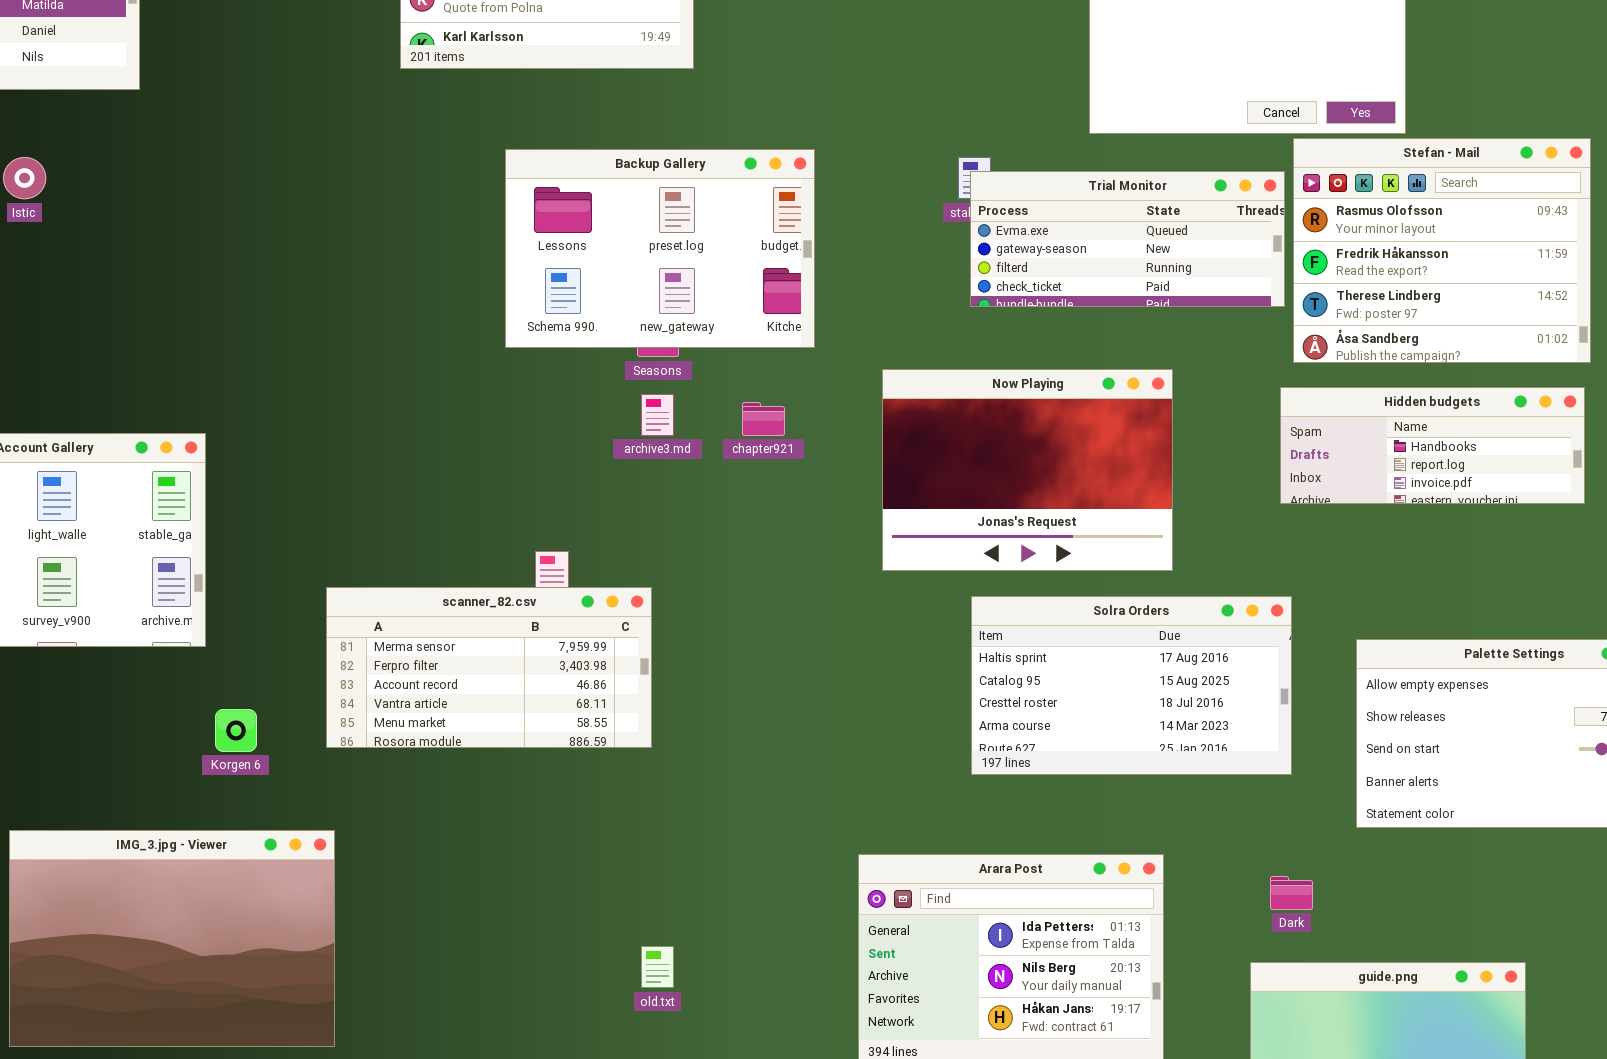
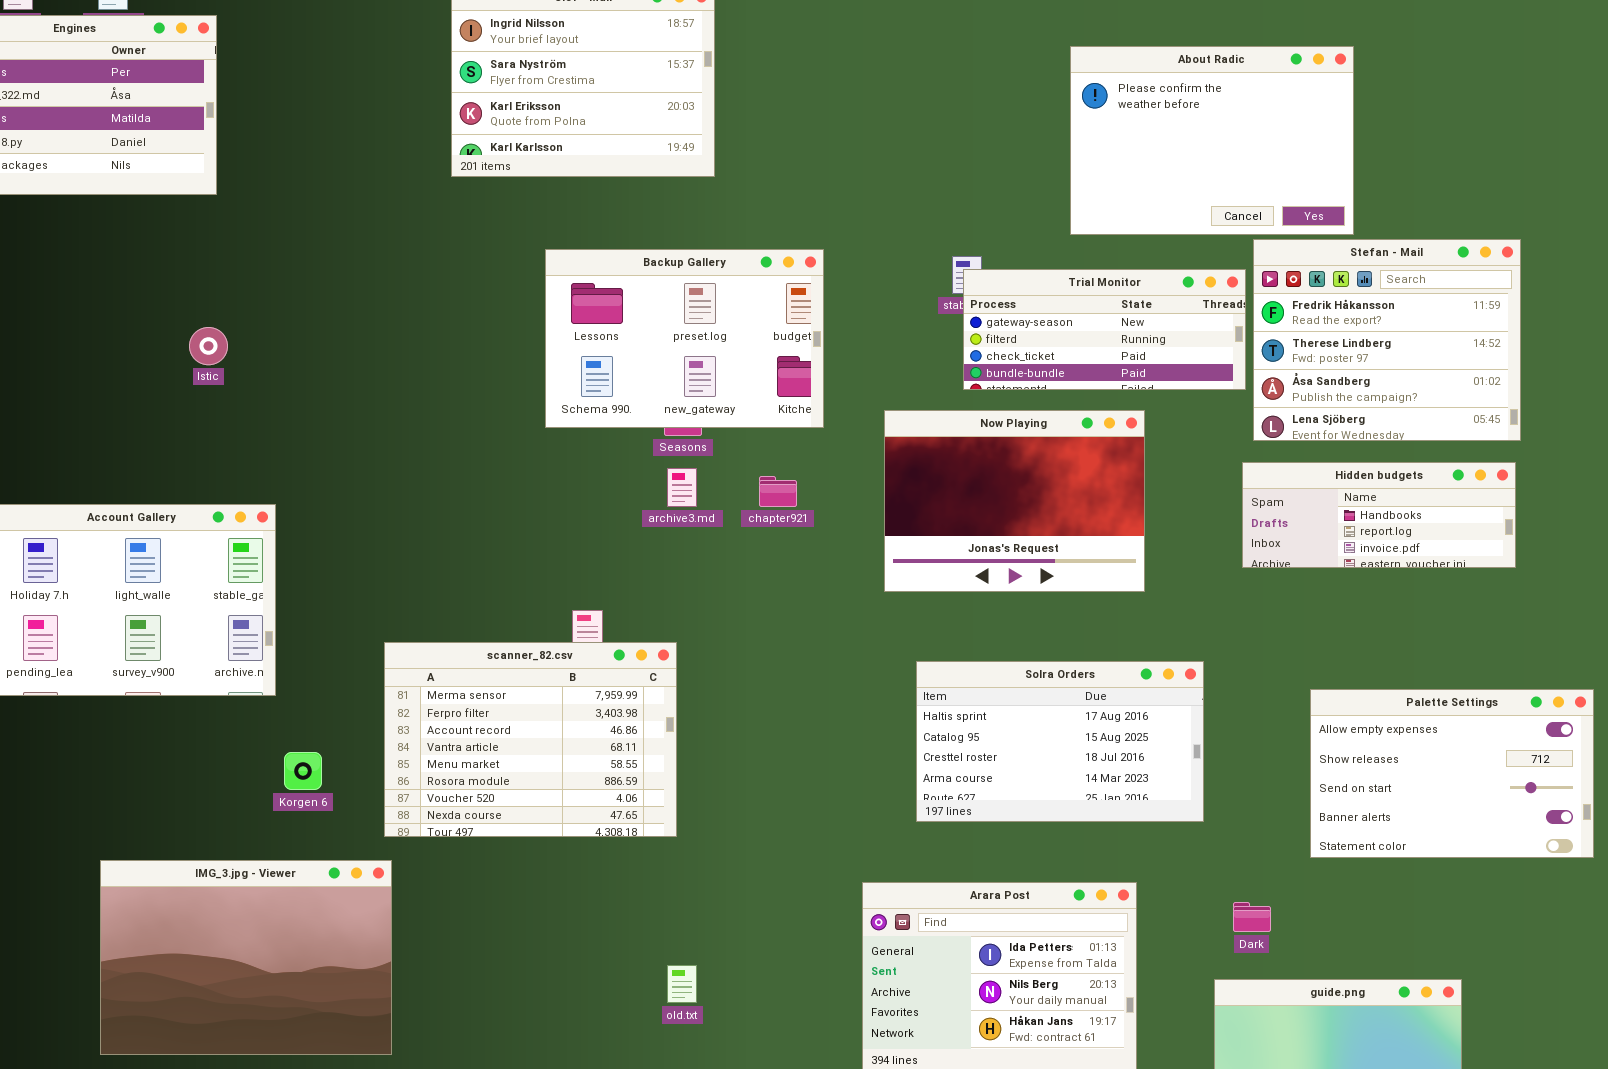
Stefan - Mail: [1293,138,1591,363] -> [1253,239,1521,441], scrolled down 1 row
Istic: [3,157,46,199] -> [189,327,228,365], moved
Trial Monitor: [970,171,1285,307] -> [963,269,1246,390], scrolled down 1 row
Now Playing: [882,369,1173,571] -> [884,410,1145,592], moved
scanner_82.csv: [326,587,652,748] -> [384,642,677,837], resized
Solra Orders: [971,596,1292,775] -> [916,661,1204,822], moved

